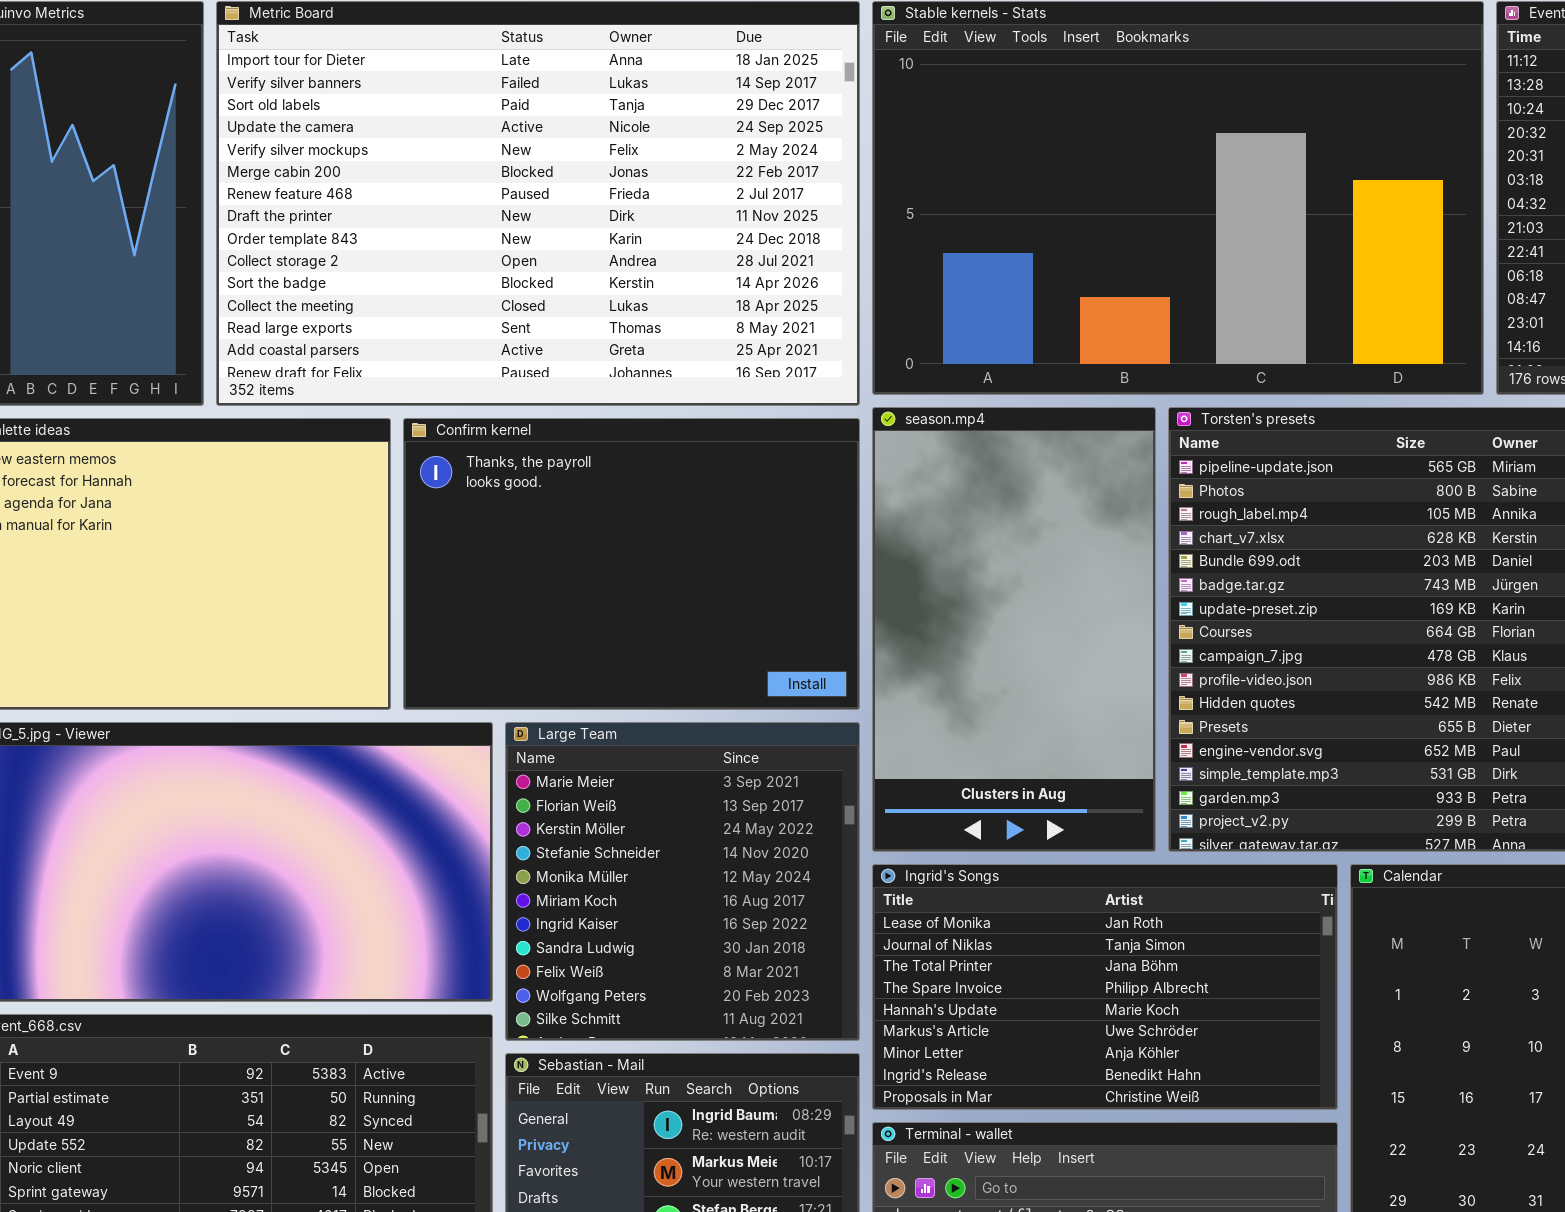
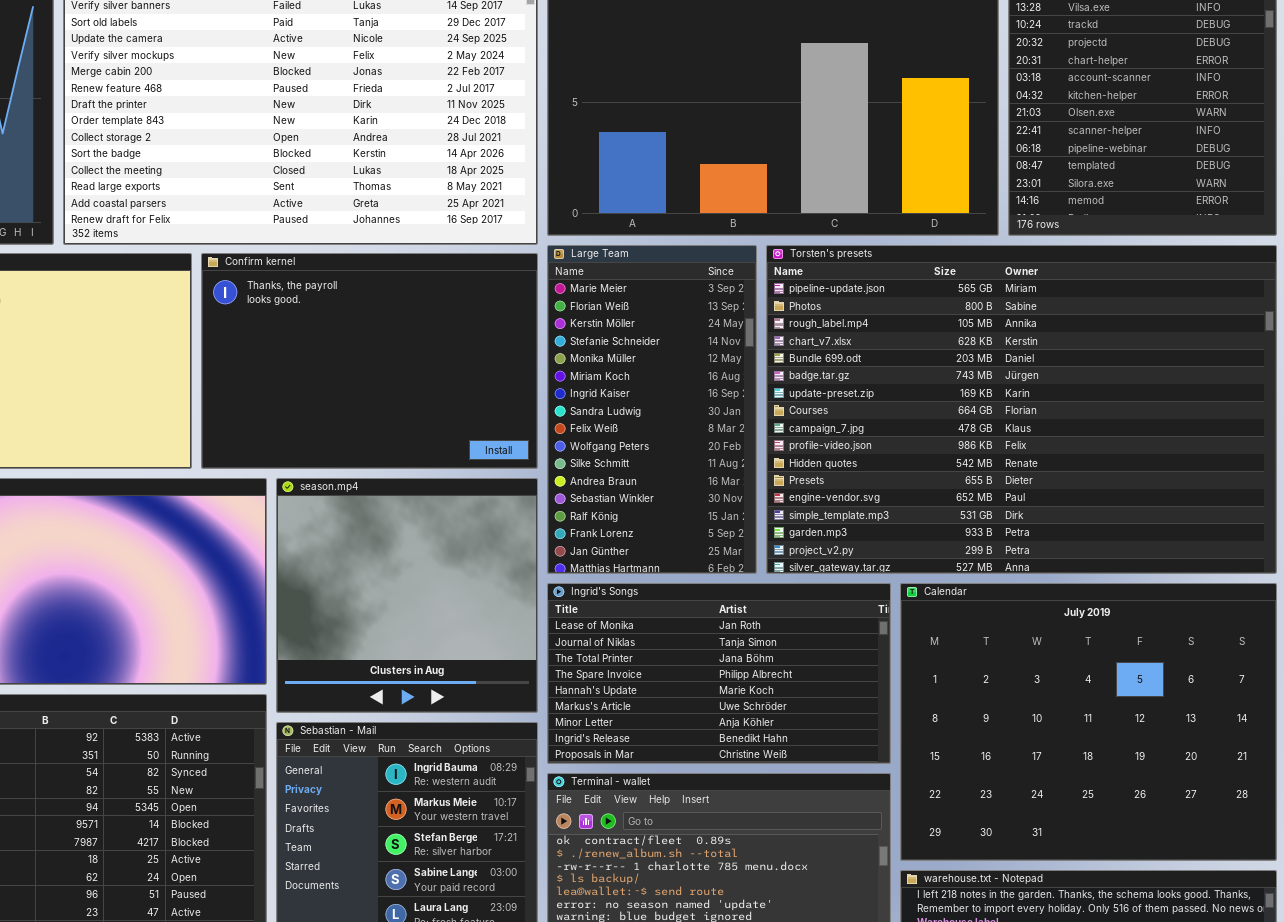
season.mp4: [872,407,1156,852] -> [276,478,538,713], moved, resized
Large Team: [505,722,860,1041] -> [547,245,757,574], moved, resized

